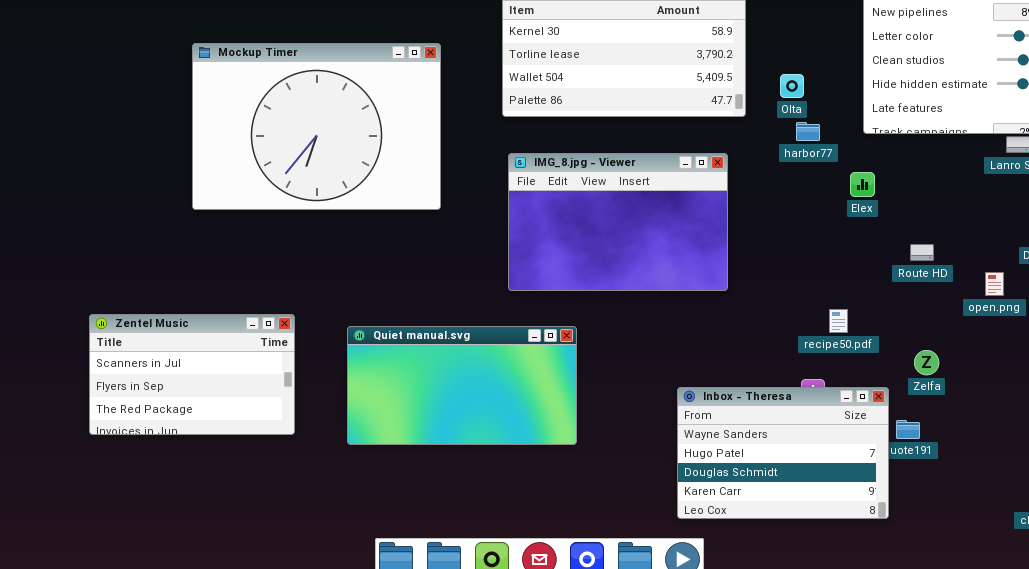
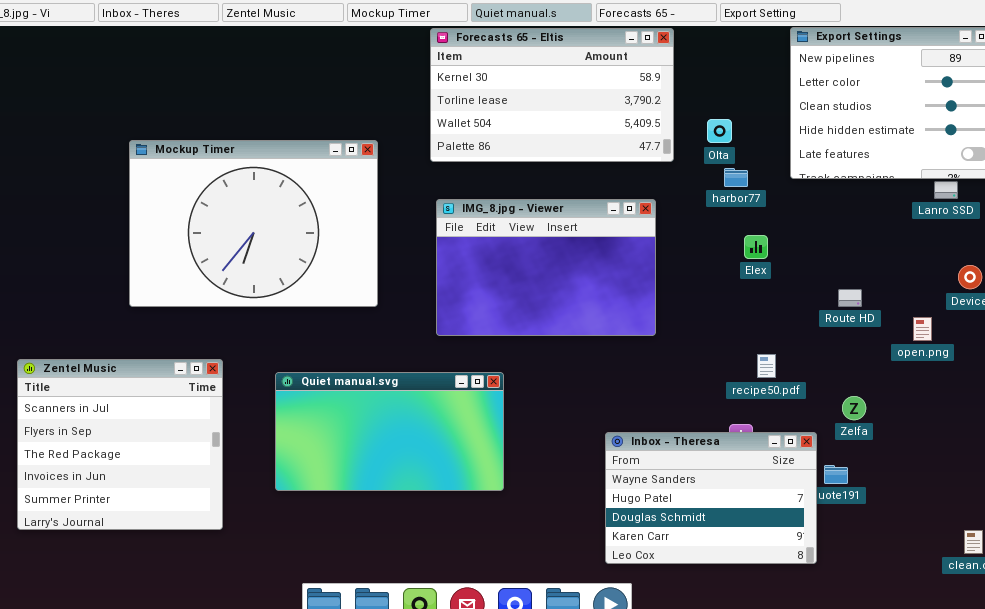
Mockup Timer: [192,43,441,210] -> [129,140,378,307], moved
Elex: [850,172,875,197] -> [744,235,768,259], moved
Zentel Music: [89,314,295,435] -> [17,359,223,530], resized

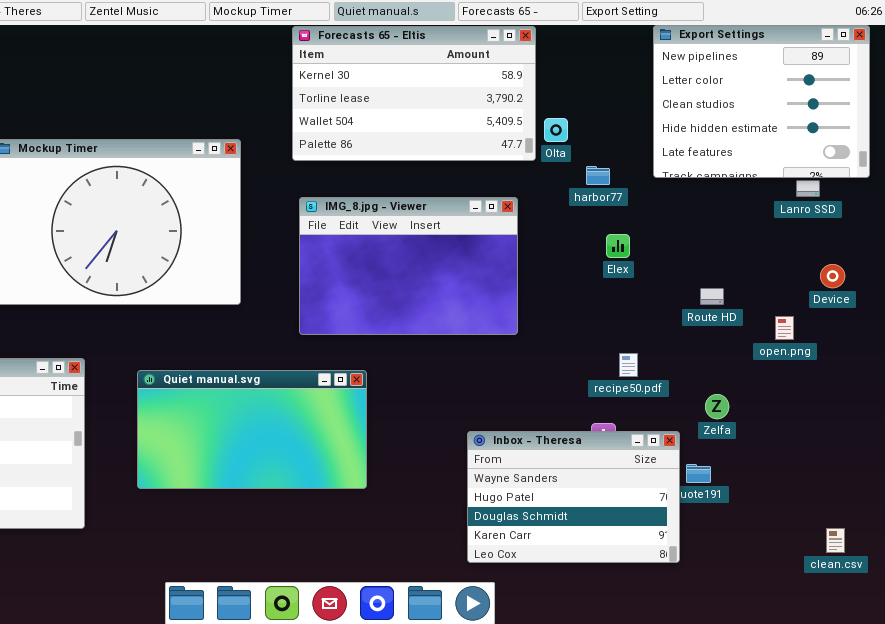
Olta: [707,119,732,143] -> [544,118,568,142], moved

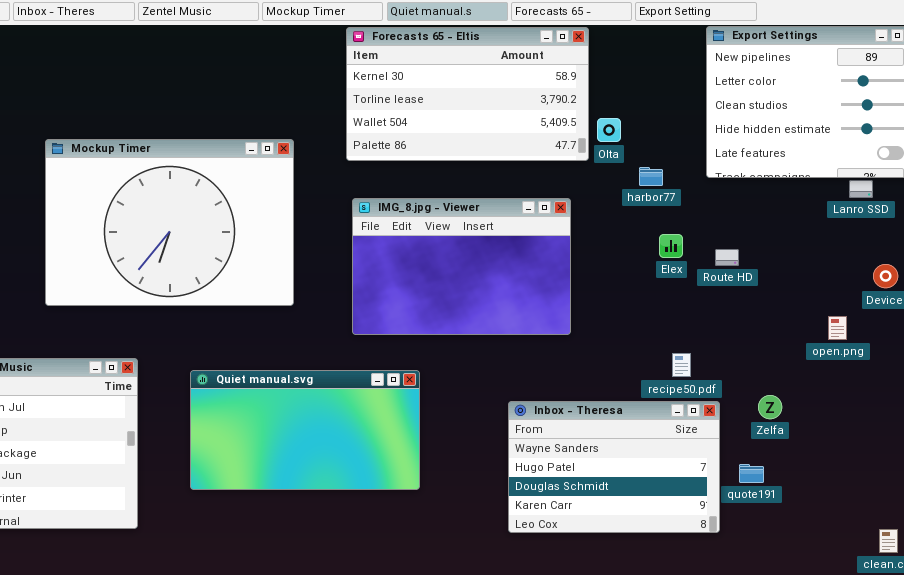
Route HD: [700,288,724,305] -> [715,249,739,266], moved
Inbox - Theresa: [467,431,680,563] -> [508,401,720,533], moved

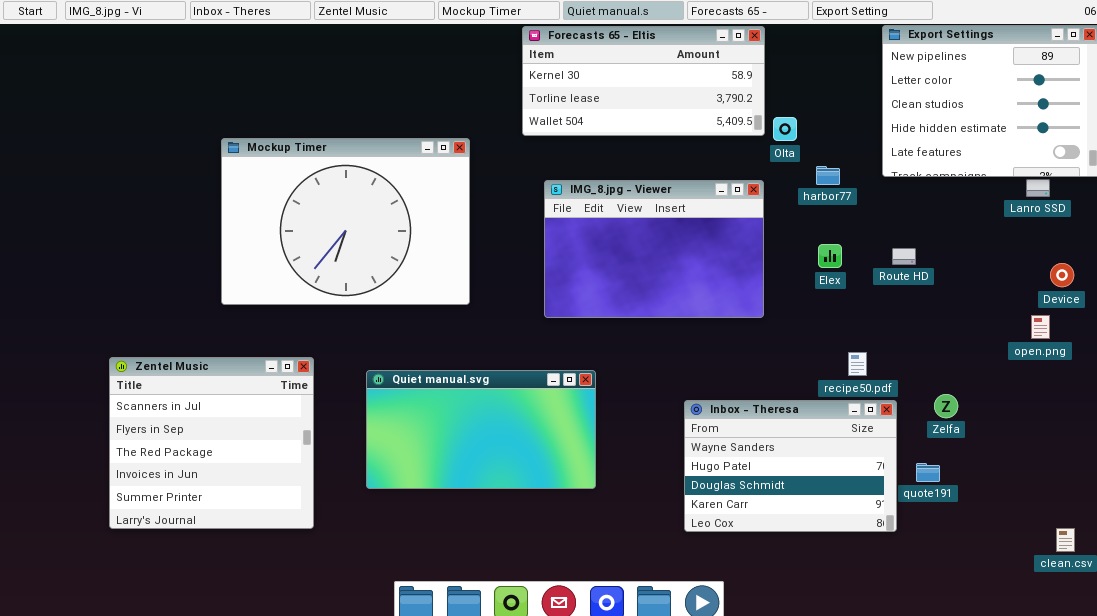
Forecasts 65 - Eltis: [346,27,589,161] -> [522,26,765,136], resized
IMG_8.jpg - Viewer: [352,198,571,335] -> [544,180,764,318], moved
Elex: [659,234,683,258] -> [818,244,842,268], moved
open.png: [828,316,847,340] -> [1031,315,1050,339], moved

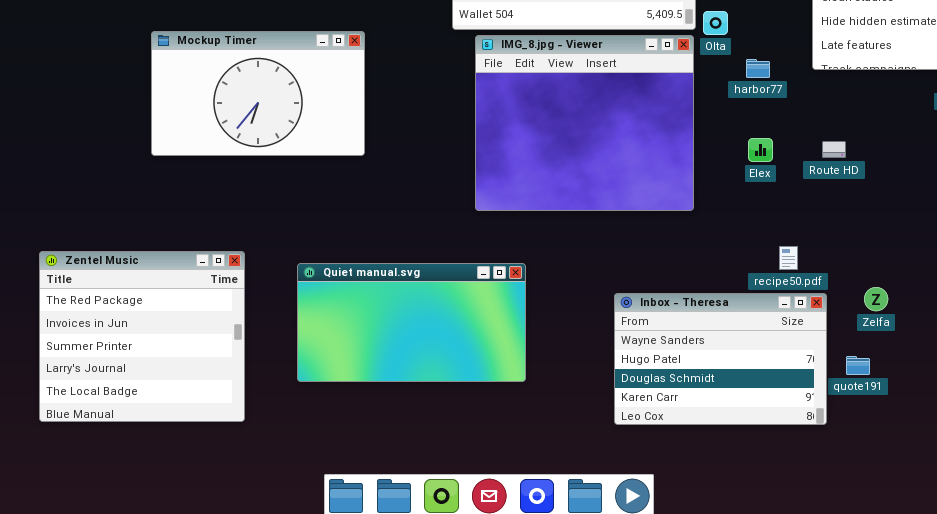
Mockup Timer: [221,138,470,305] -> [151,31,365,156], resized
IMG_8.jpg - Viewer: [544,180,764,318] -> [475,35,694,211], resized
Zentel Music: [109,357,314,529] -> [39,251,245,422], scrolled down 2 rows

